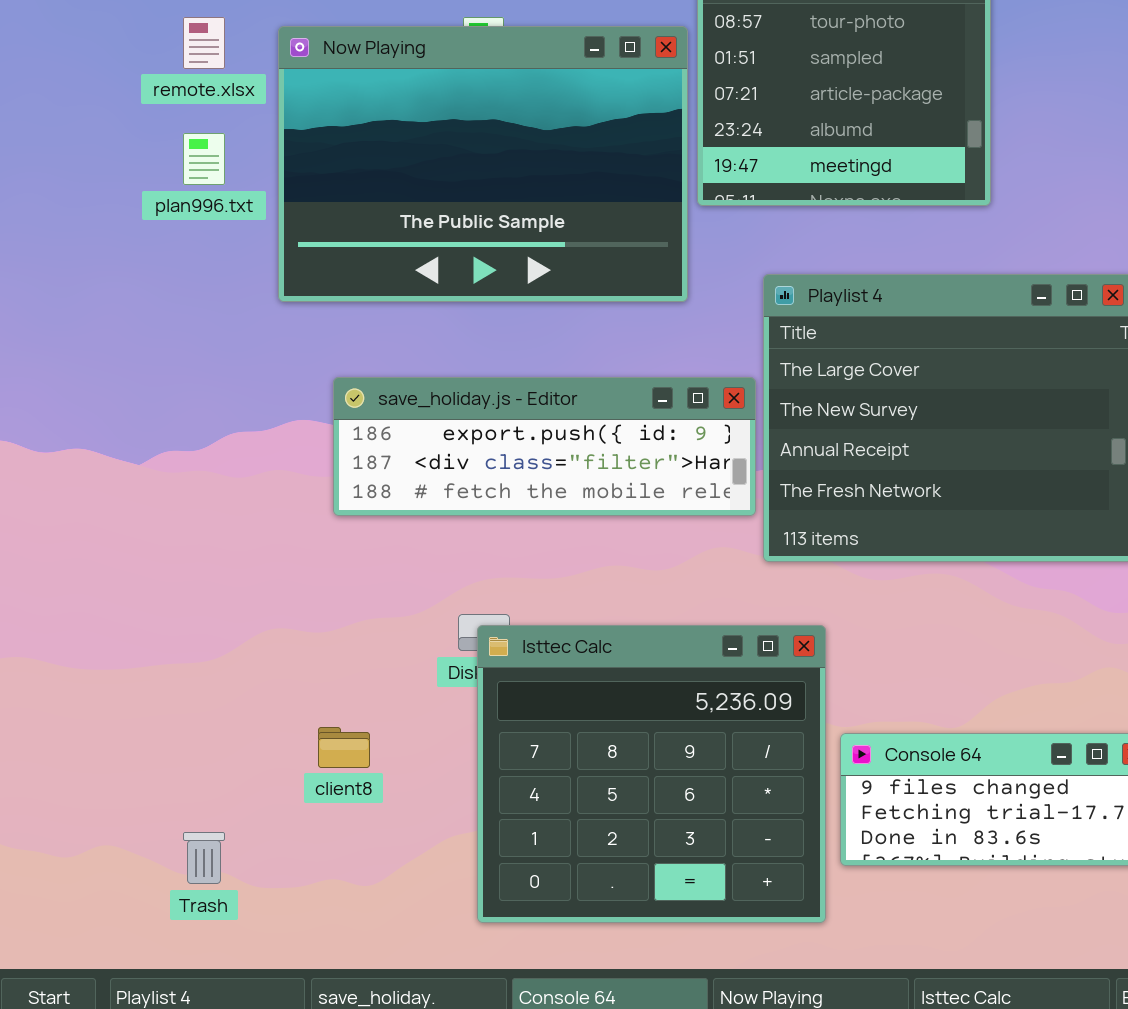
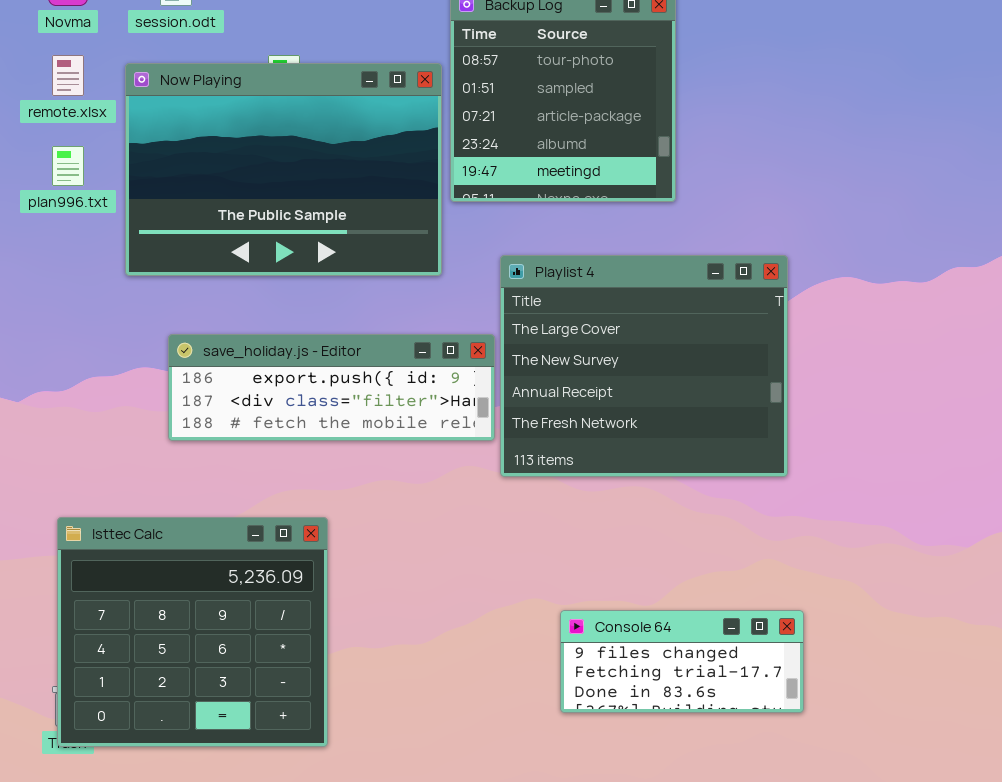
Isttec Calc: [477,625,826,923] -> [57,517,328,747], moved

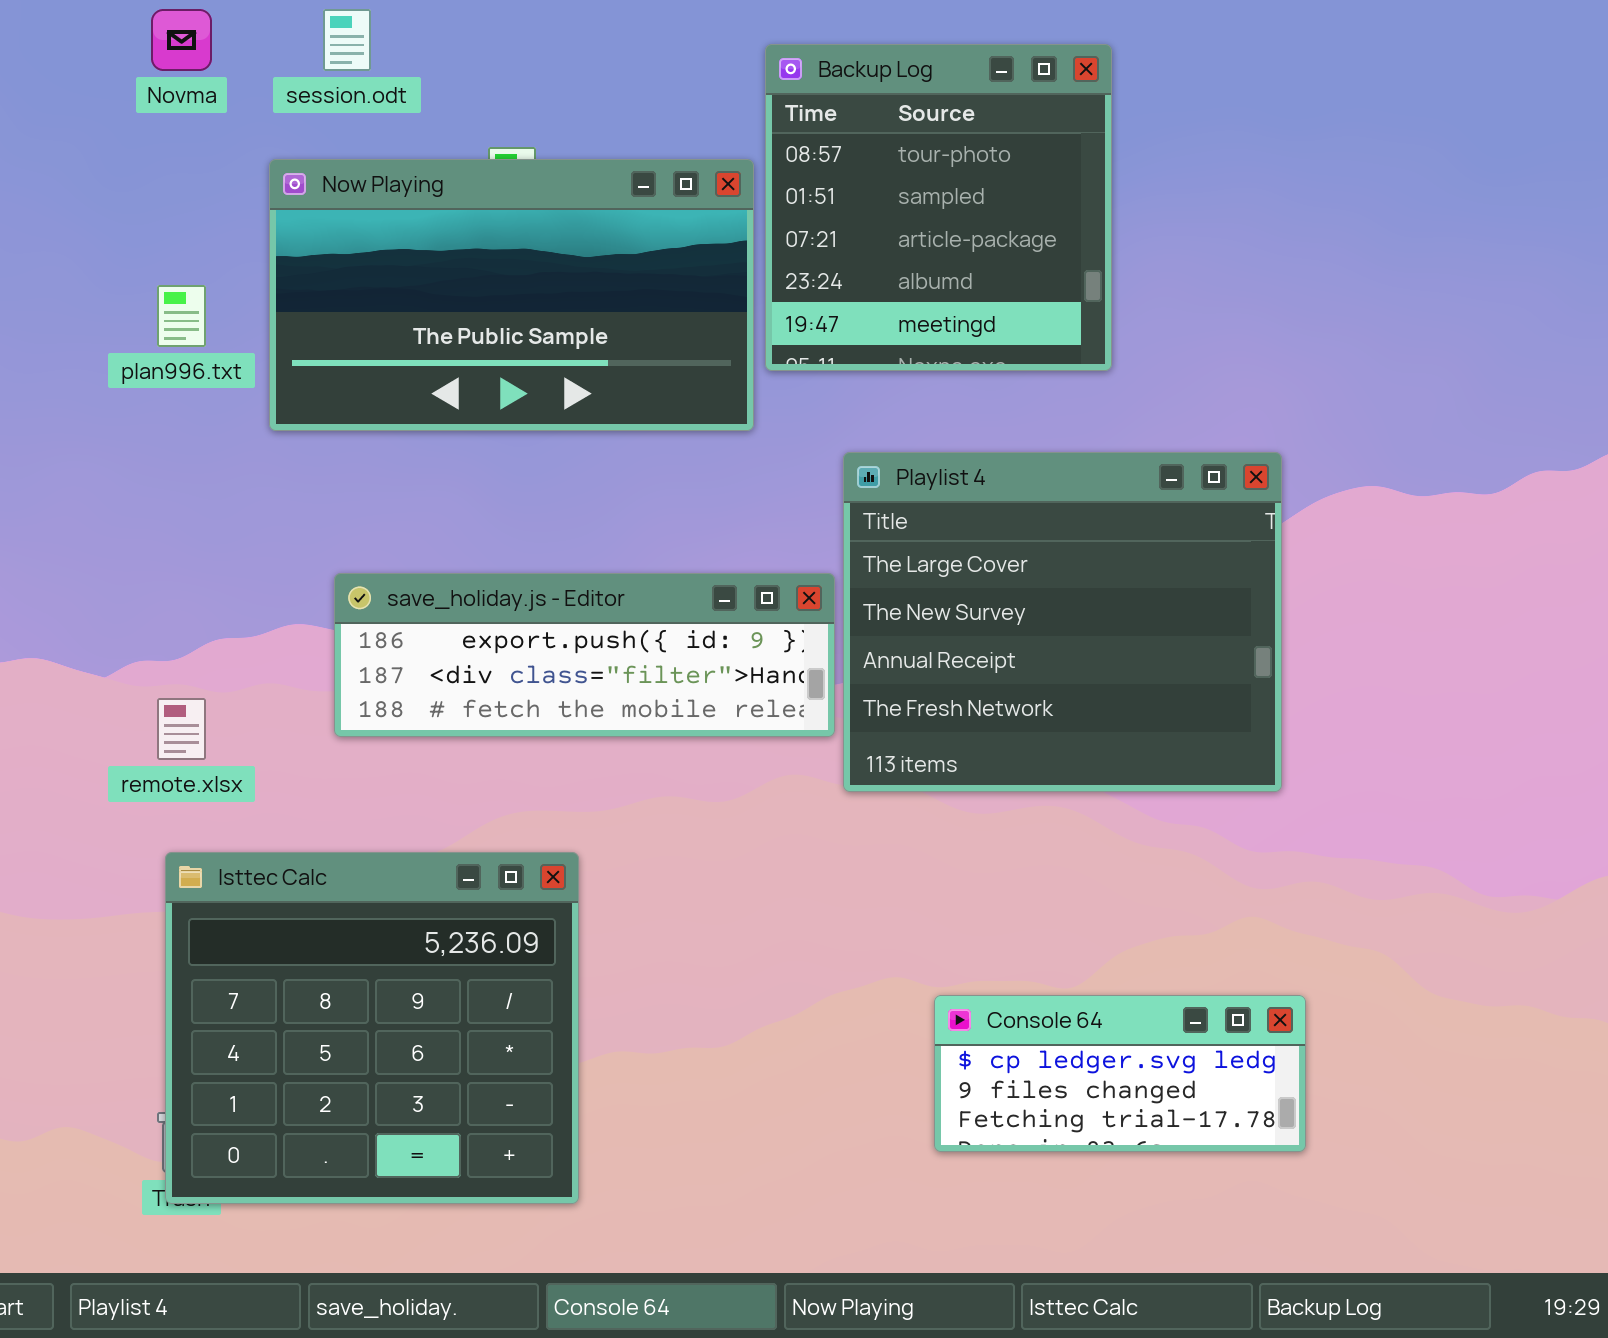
remote.xlsx: [52,55,84,96] -> [157,698,206,760], moved
Now Playing: [125,63,442,276] -> [269,159,754,431], resized
Console 64: [560,610,804,713] -> [934,995,1306,1152], scrolled up 1 row

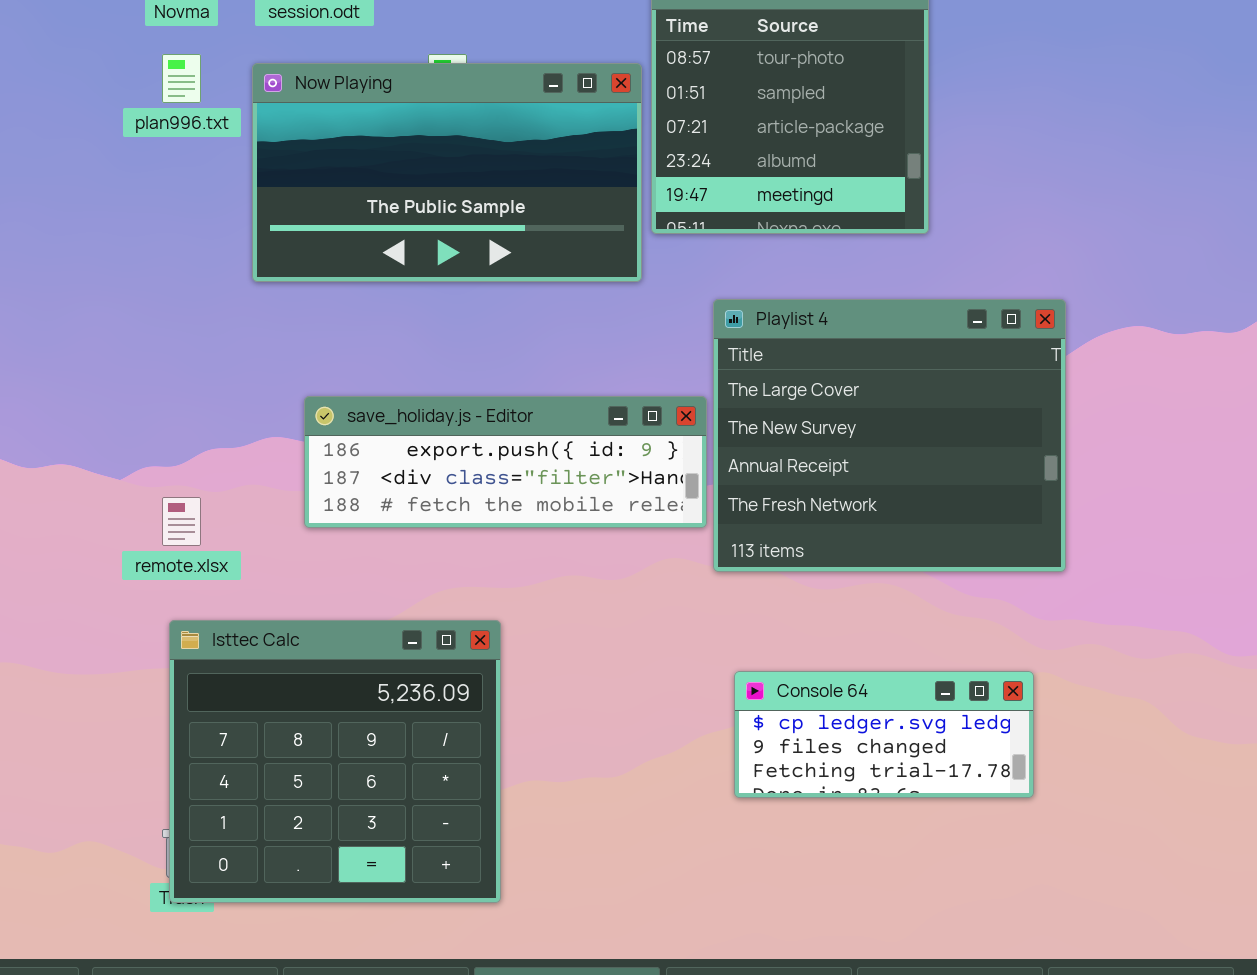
plan996.txt: [157,285,206,347] -> [162,54,201,103], moved
Console 64: [934,995,1306,1152] -> [734,671,1034,798], moved

